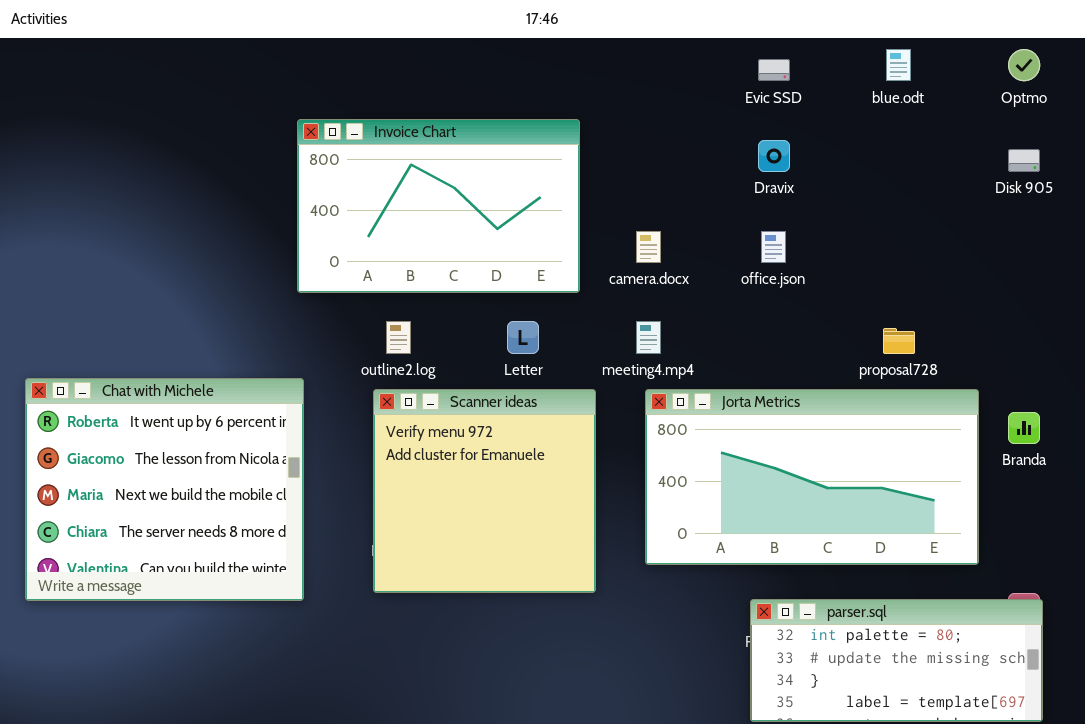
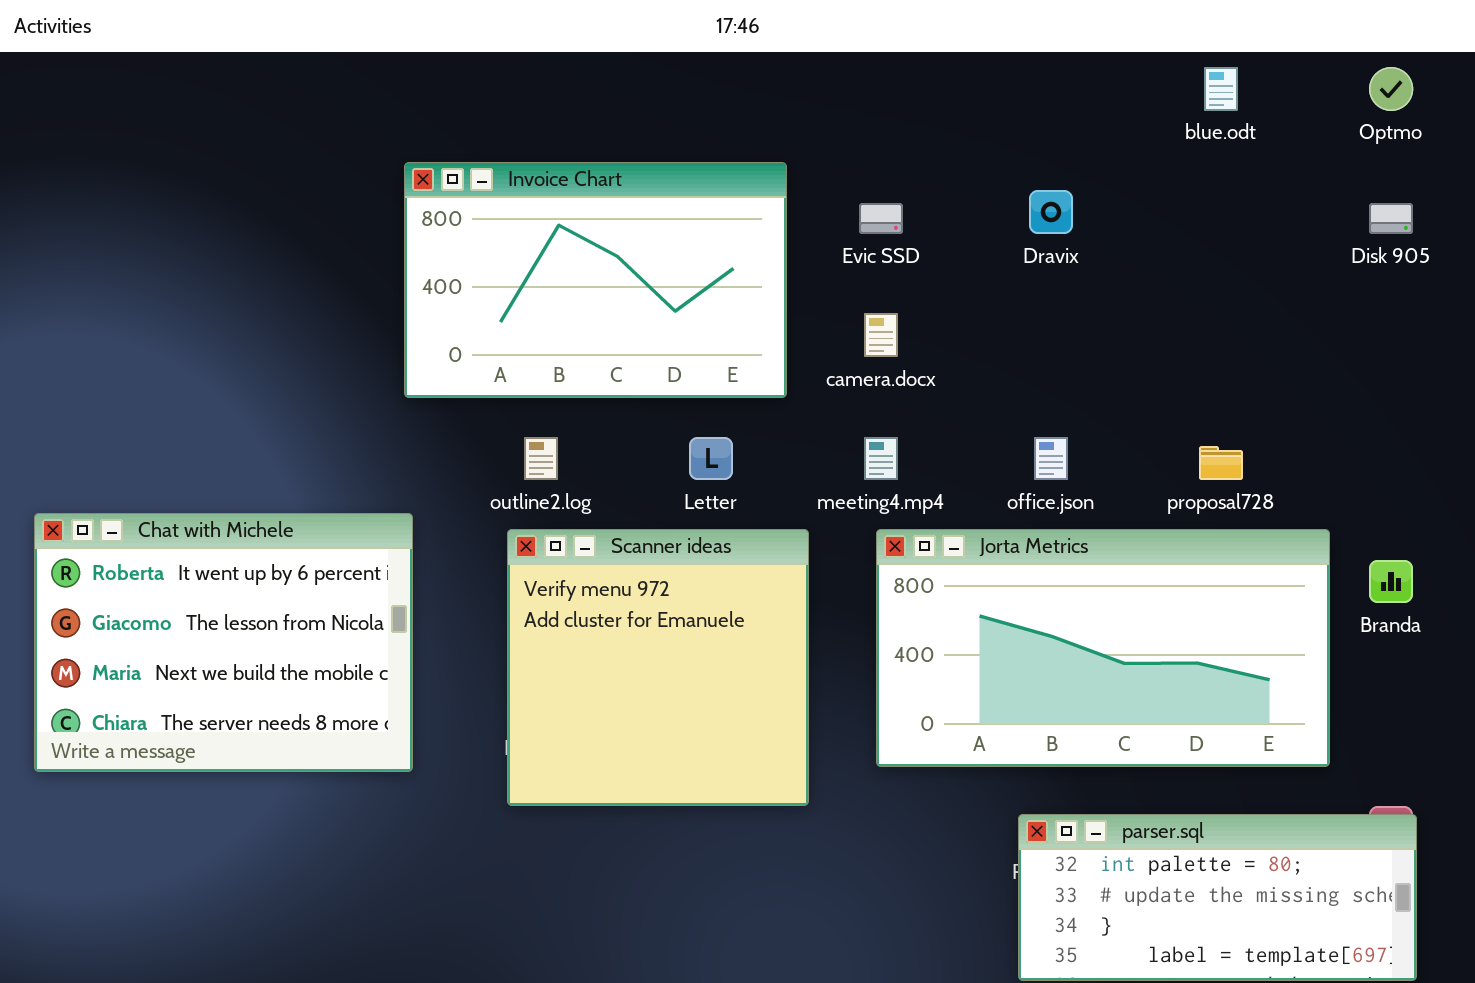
Evic SSD: [758,59,790,81] -> [859,203,903,234], moved
office.json: [761,231,786,263] -> [1034,437,1068,480], moved
Chat with Michele: [25,378,304,601] -> [34,513,413,772], resized

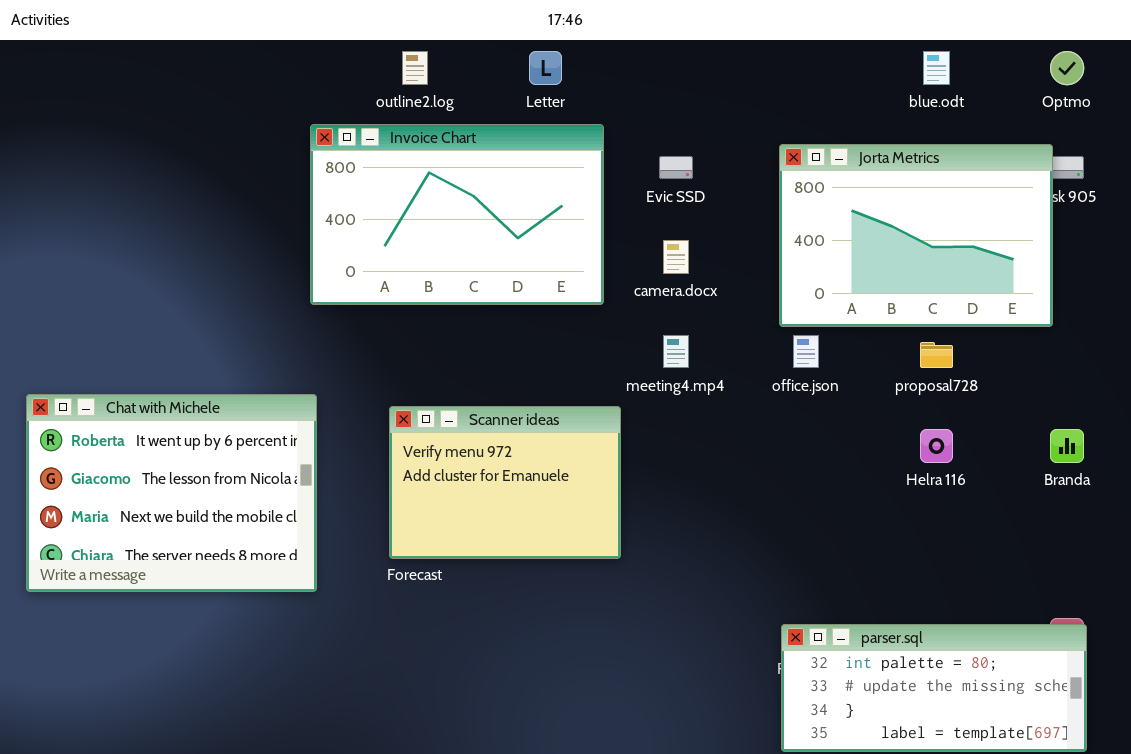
outline2.log: [524,437,558,480] -> [402,51,428,85], moved
Letter: [689,437,733,480] -> [529,51,562,85], moved
Scanner ideas: [507,529,809,806] -> [389,406,621,559], resized
Jorta Metrics: [876,529,1330,767] -> [779,144,1053,327], moved, resized

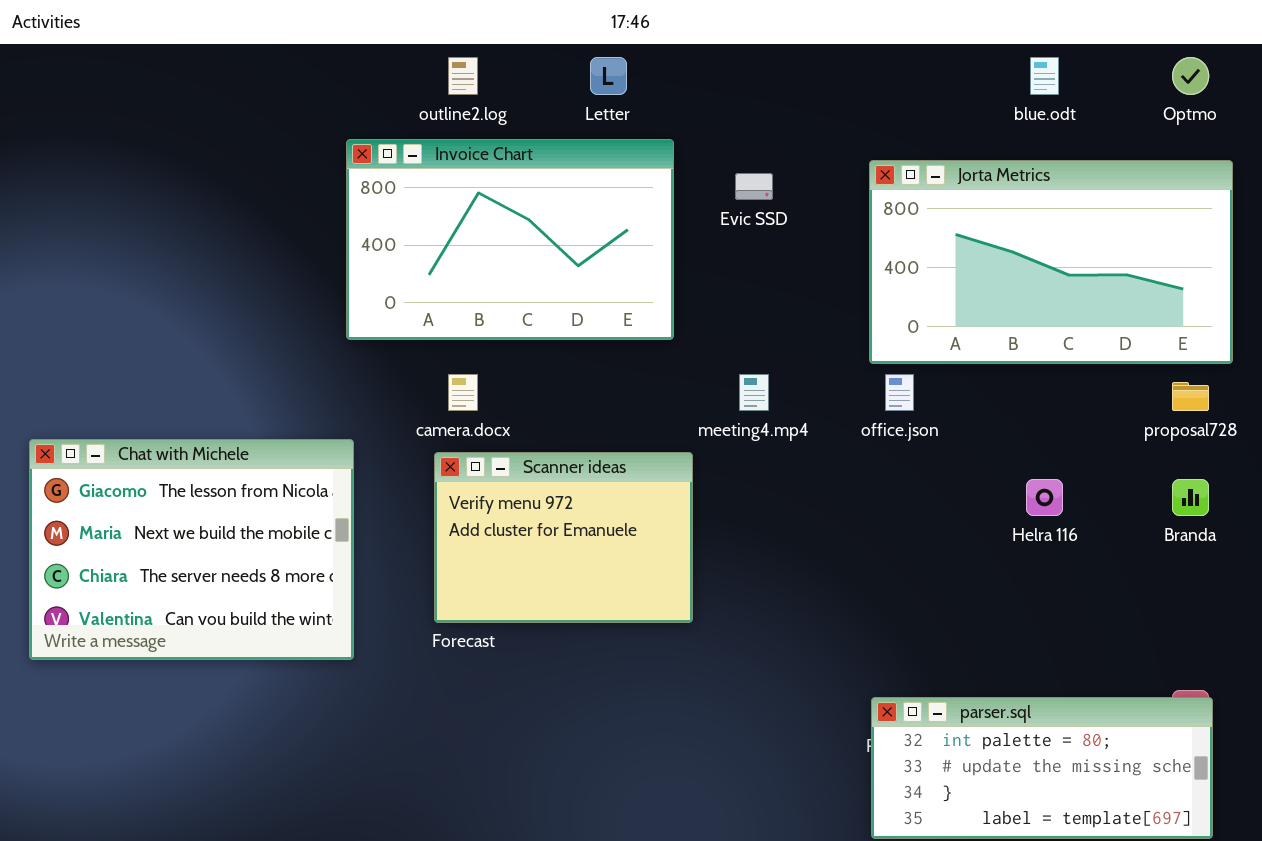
Jorta Metrics: [779,144,1053,327] -> [869,160,1233,364], resized
camera.docx: [663,240,689,274] -> [448,374,478,411], moved
proposal728: [920,342,953,368] -> [1172,382,1209,411], moved
Chat with Michele: [26,394,317,592] -> [29,439,354,660], scrolled down 1 row

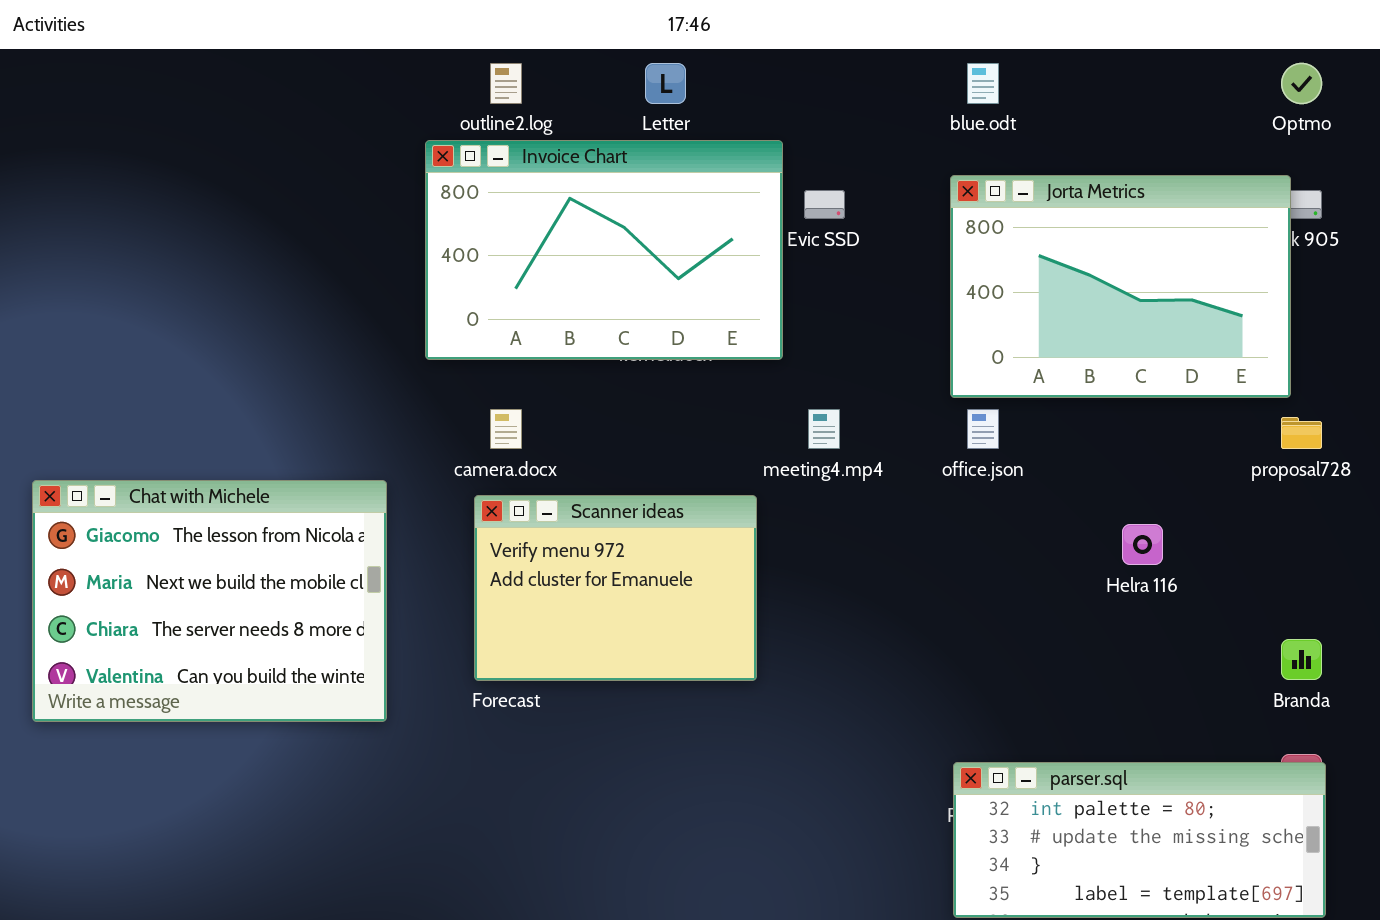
blue.odt: [1030,57,1059,95] -> [967,63,999,104], moved
Invoice Chart: [346,139,674,340] -> [425,140,783,360], moved
Jorta Metrics: [869,160,1233,364] -> [950,175,1291,398], resized
Branda: [1172,479,1209,516] -> [1281,639,1322,680], moved

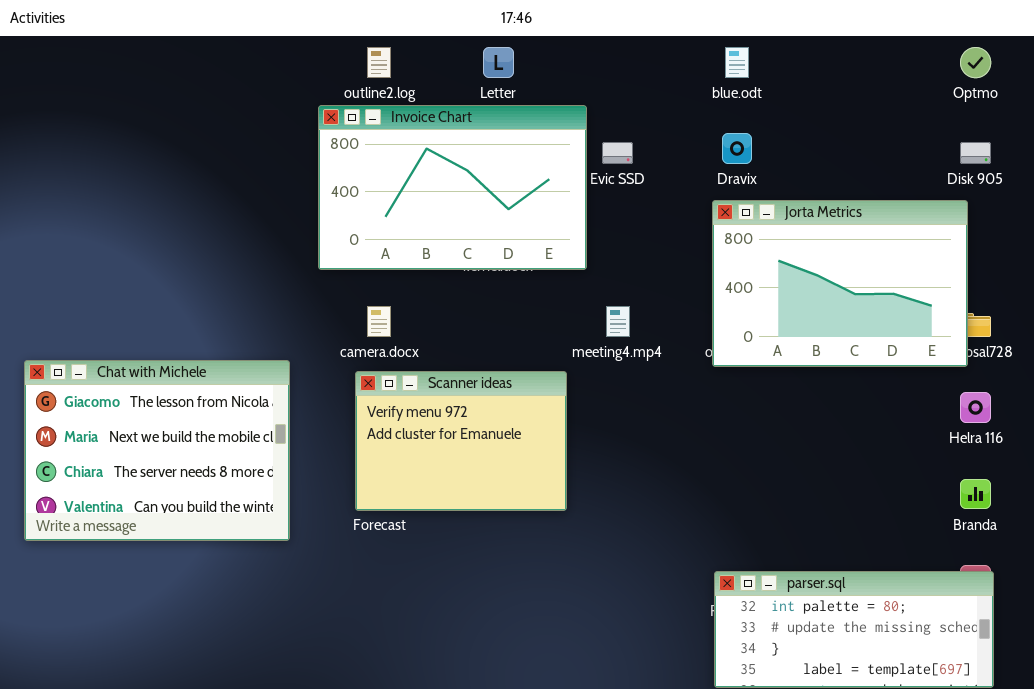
Jorta Metrics: [950,175,1291,398] -> [712,200,968,367], moved
Helra 116: [1122,524,1163,565] -> [960,392,991,423], moved

